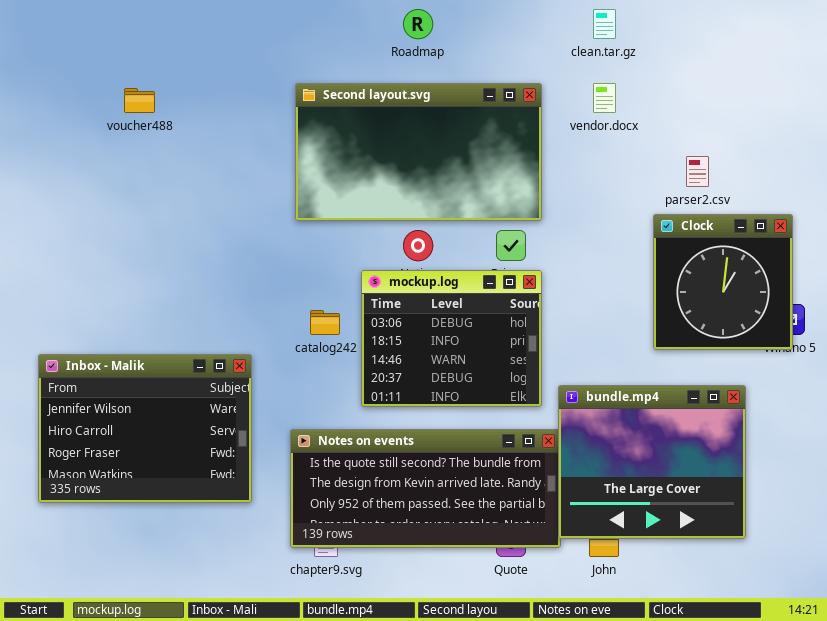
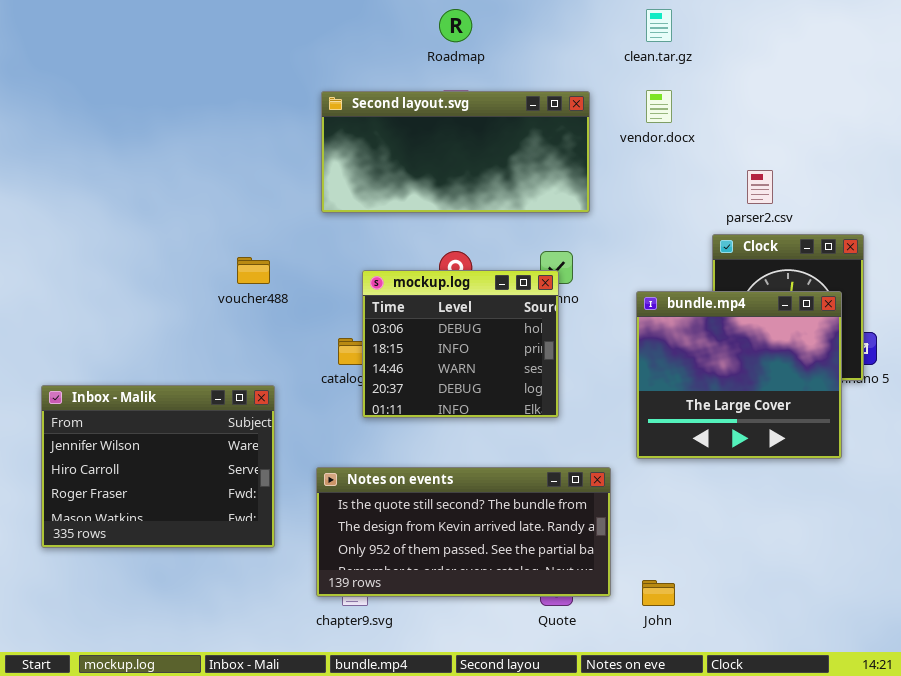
Second layout.svg: [295,83,542,221] -> [321,91,590,213], resized
voucher488: [124,88,155,113] -> [237,257,270,284], moved
mockup.log: [361,270,542,407] -> [362,270,559,418], moved
bundle.mp4: [558,385,746,539] -> [636,291,842,459], moved

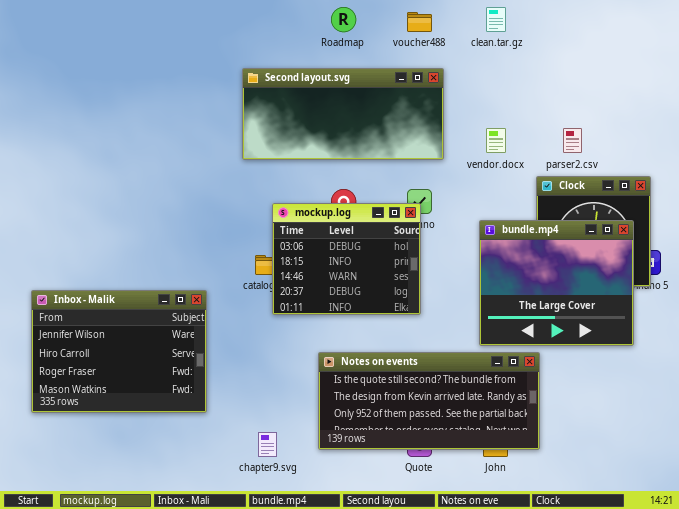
vendor.docx: [646,90,672,123] -> [486,128,506,153], moved
voucher488: [237,257,270,284] -> [407,12,432,32], moved
Notes on events: [316,467,611,597] -> [318,352,540,450], moved

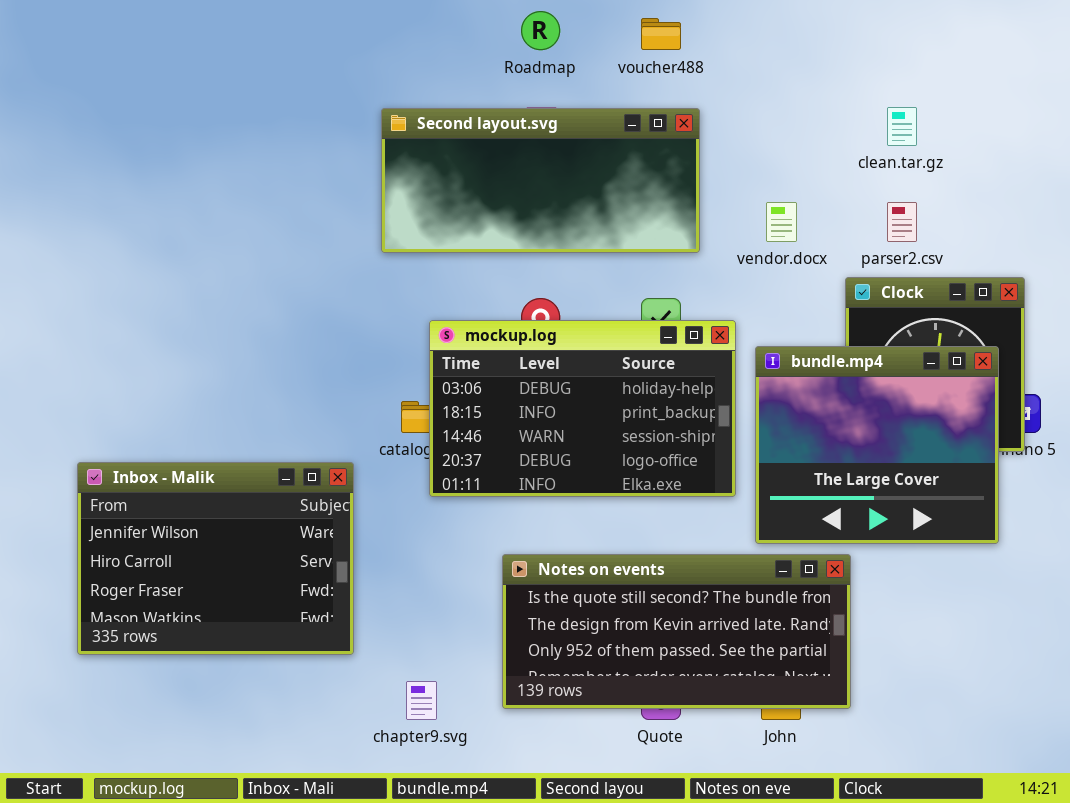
clean.tar.gz: [486,7,506,32] -> [887,107,917,146], moved
mockup.log: [272,203,421,315] -> [429,320,736,497], resized
Inbox - Malik: [31,290,207,413] -> [77,462,354,655], moved

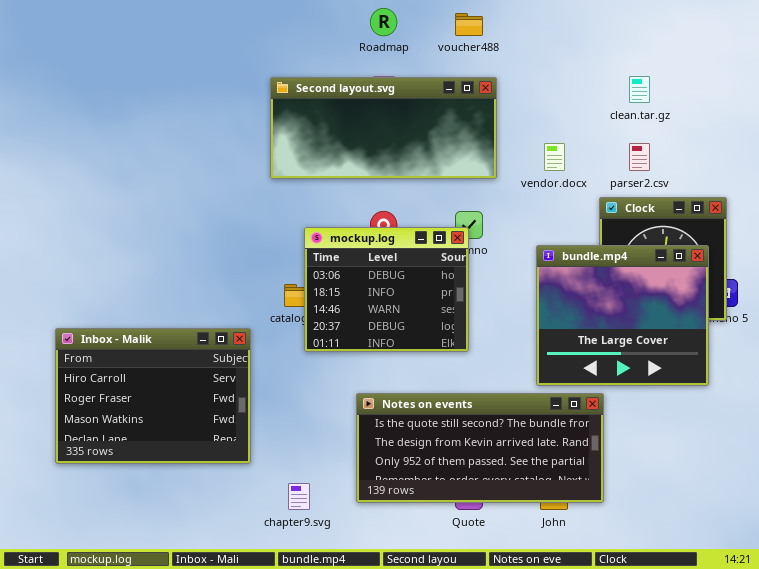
mockup.log: [429,320,736,497] -> [304,227,469,352], resized
Inbox - Malik: [77,462,354,655] -> [55,328,251,464], scrolled down 1 row

